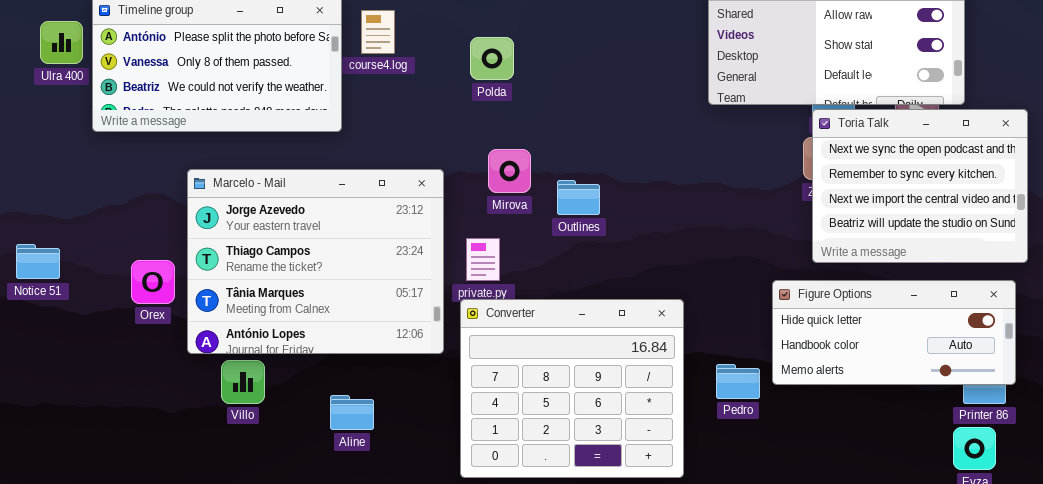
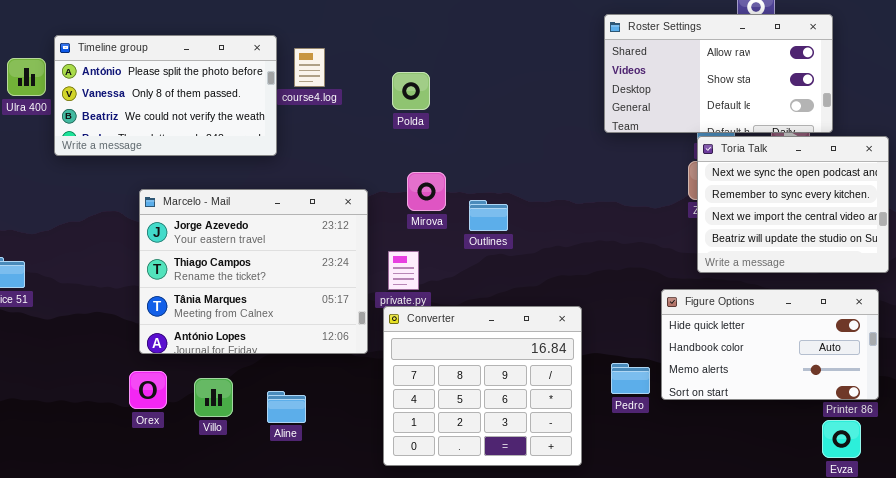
Orex: [131,260,175,304] -> [129,371,167,409], moved
Figure Options: [772,280,1016,385] -> [661,289,879,400], resized
Villo: [221,360,265,404] -> [194,378,233,417], moved

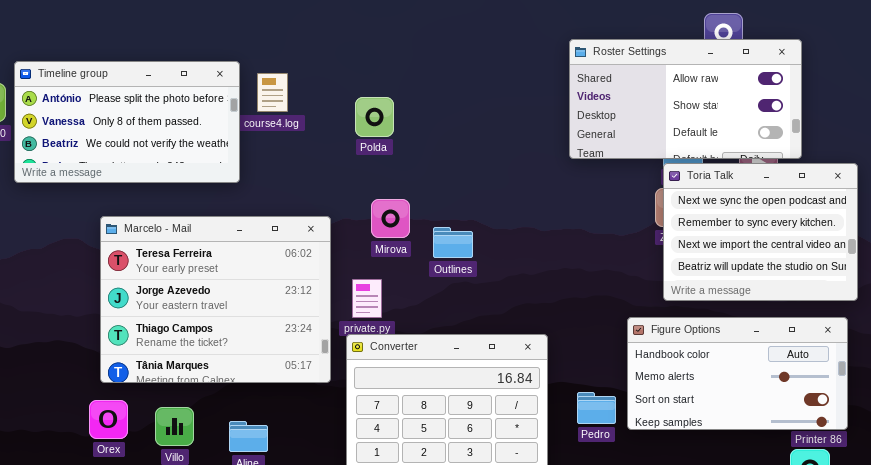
Marcelo - Mail: [139,189,368,354] -> [100,216,331,383], scrolled up 1 row
Figure Options: [661,289,879,400] -> [627,317,848,430], scrolled down 1 row

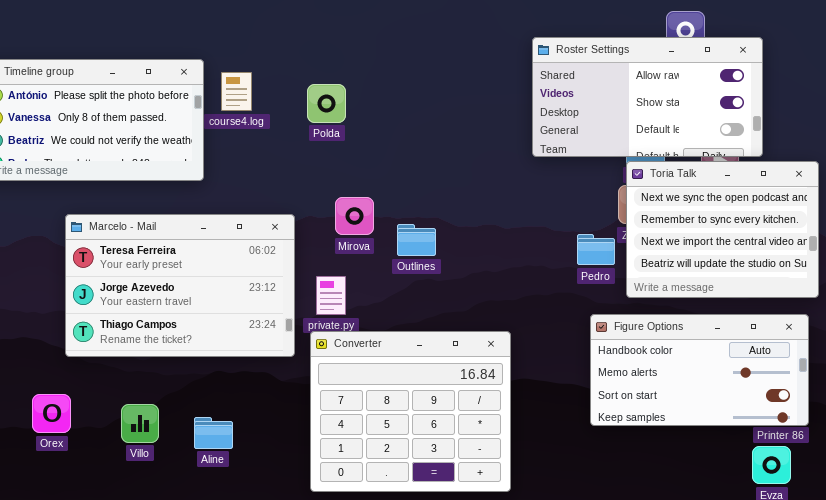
Polda: [355,97,394,137] -> [307,84,346,123], moved
Marcelo - Mail: [100,216,331,383] -> [65,214,295,357], resized
Pedro: [577,392,616,424] -> [577,234,615,265], moved
Orex: [89,400,128,439] -> [32,394,71,433], moved

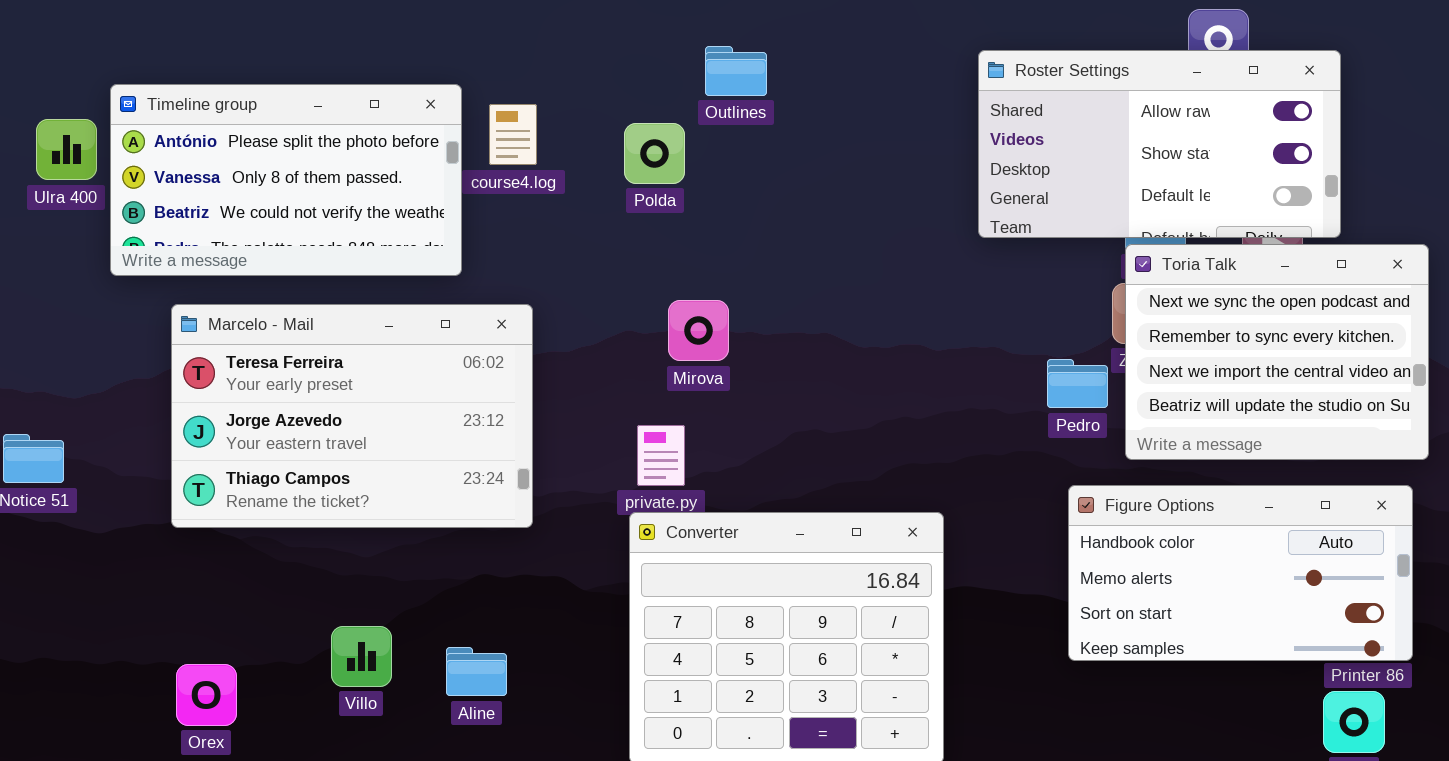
Marcelo - Mail: [65,214,295,357] -> [171,304,533,528], moved
Outlines: [397,224,436,256] -> [705,46,767,96], moved
Orex: [32,394,71,433] -> [176,664,237,726], moved

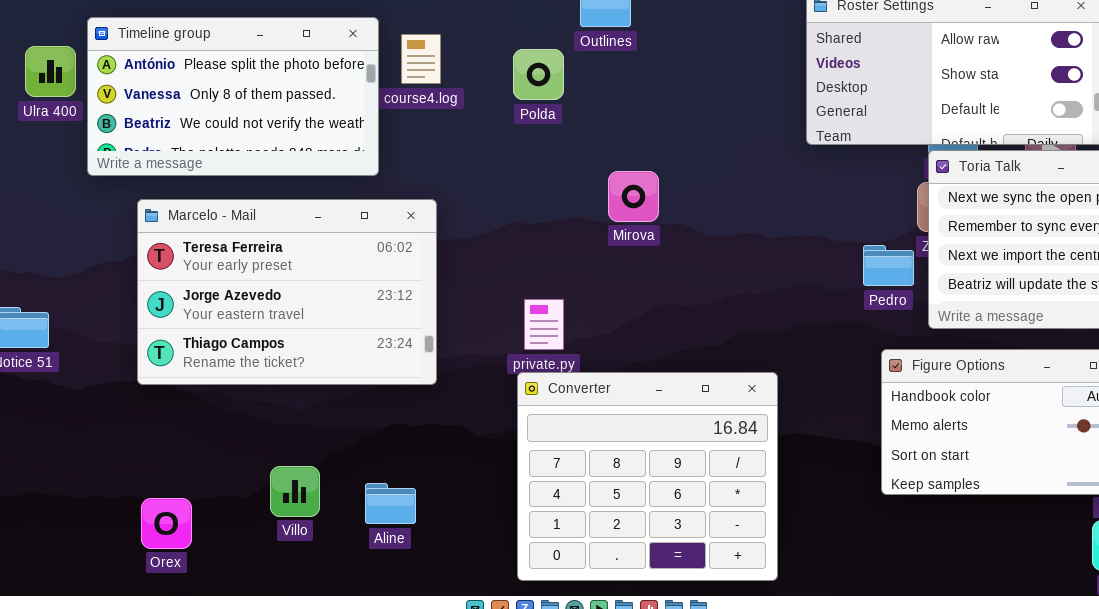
Mirova: [668,300,729,361] -> [608,171,659,222], moved

